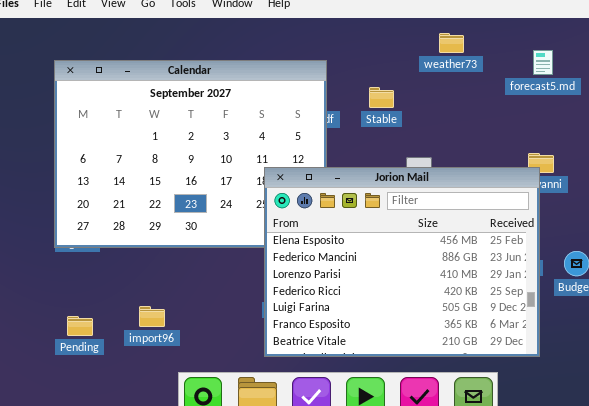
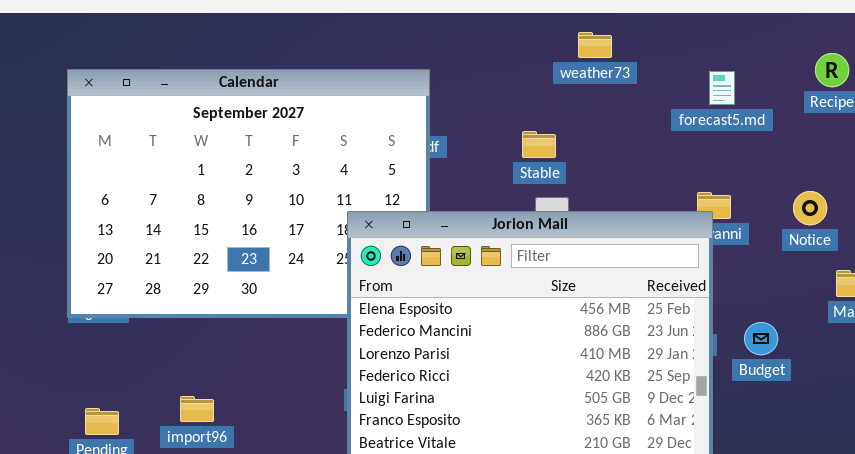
forecast5.md: [533,50,553,75] -> [709,71,735,105], moved
Stable: [369,87,394,108] -> [522,131,556,158], moved

